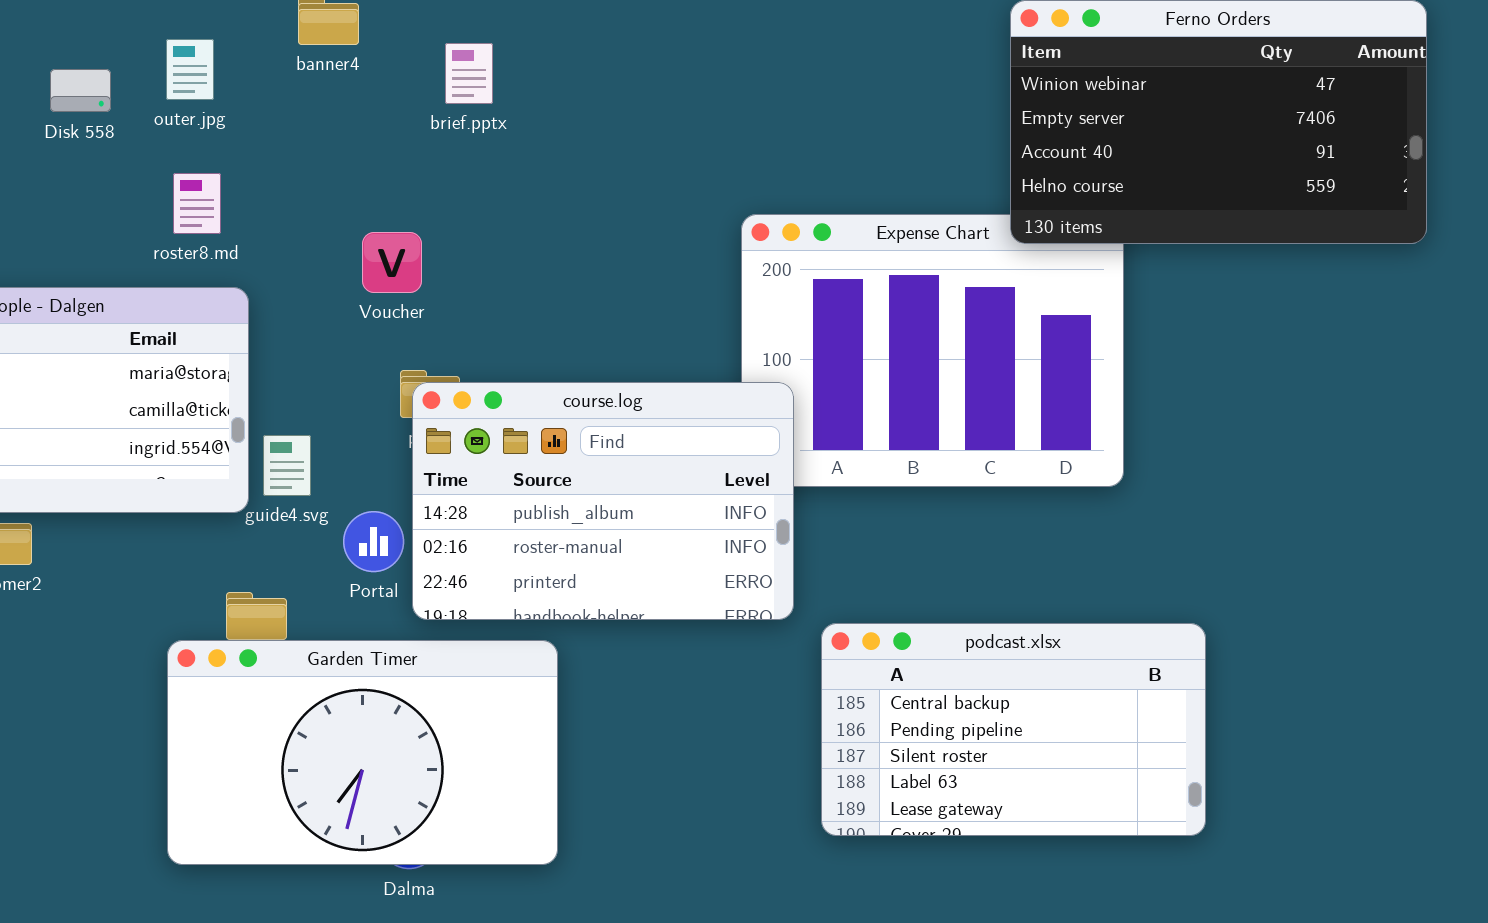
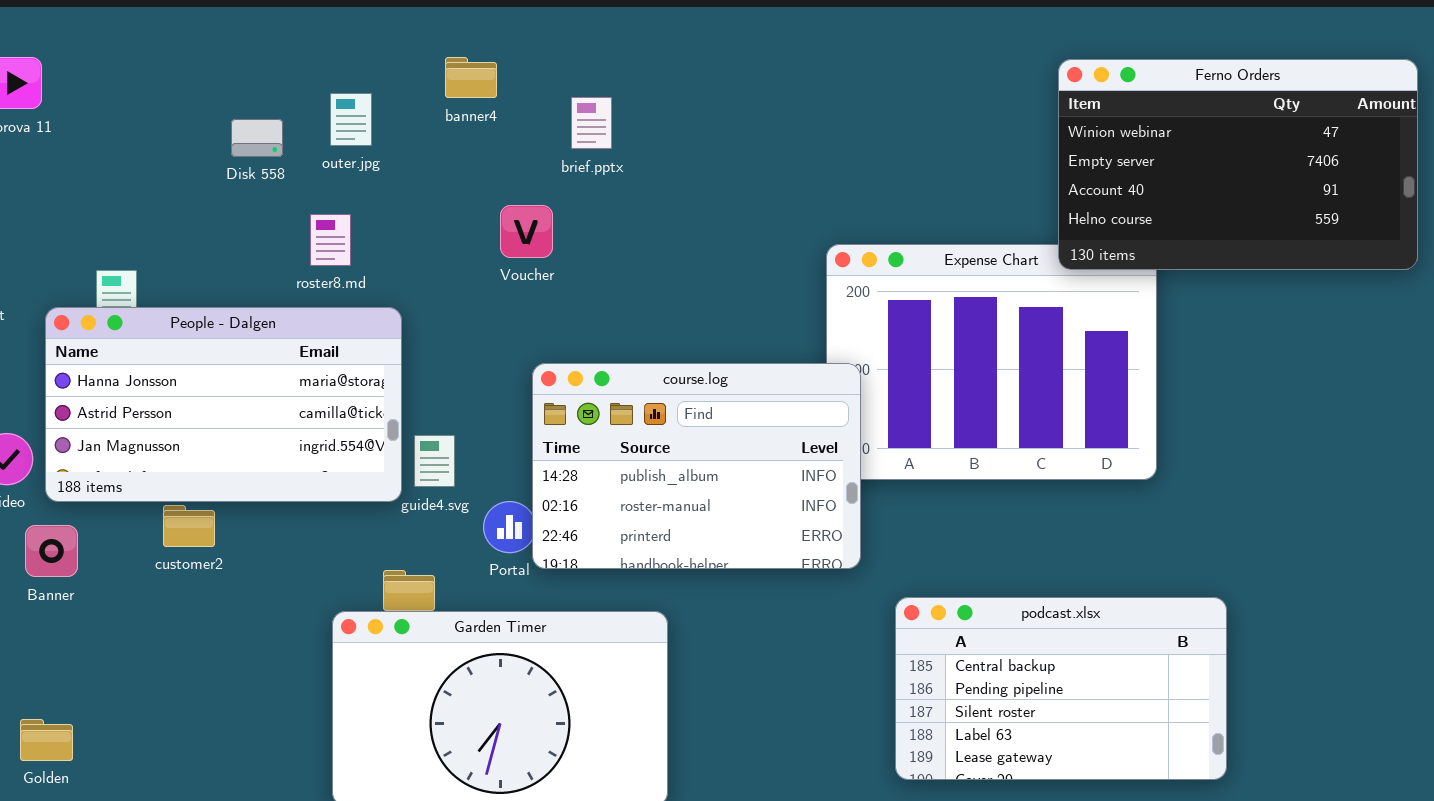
roster8.md: [173,173,221,234] -> [310,214,351,266], moved
Voucher: [362,232,422,293] -> [500,205,553,258], moved
course.log: [412,382,794,620] -> [532,363,861,569], moved

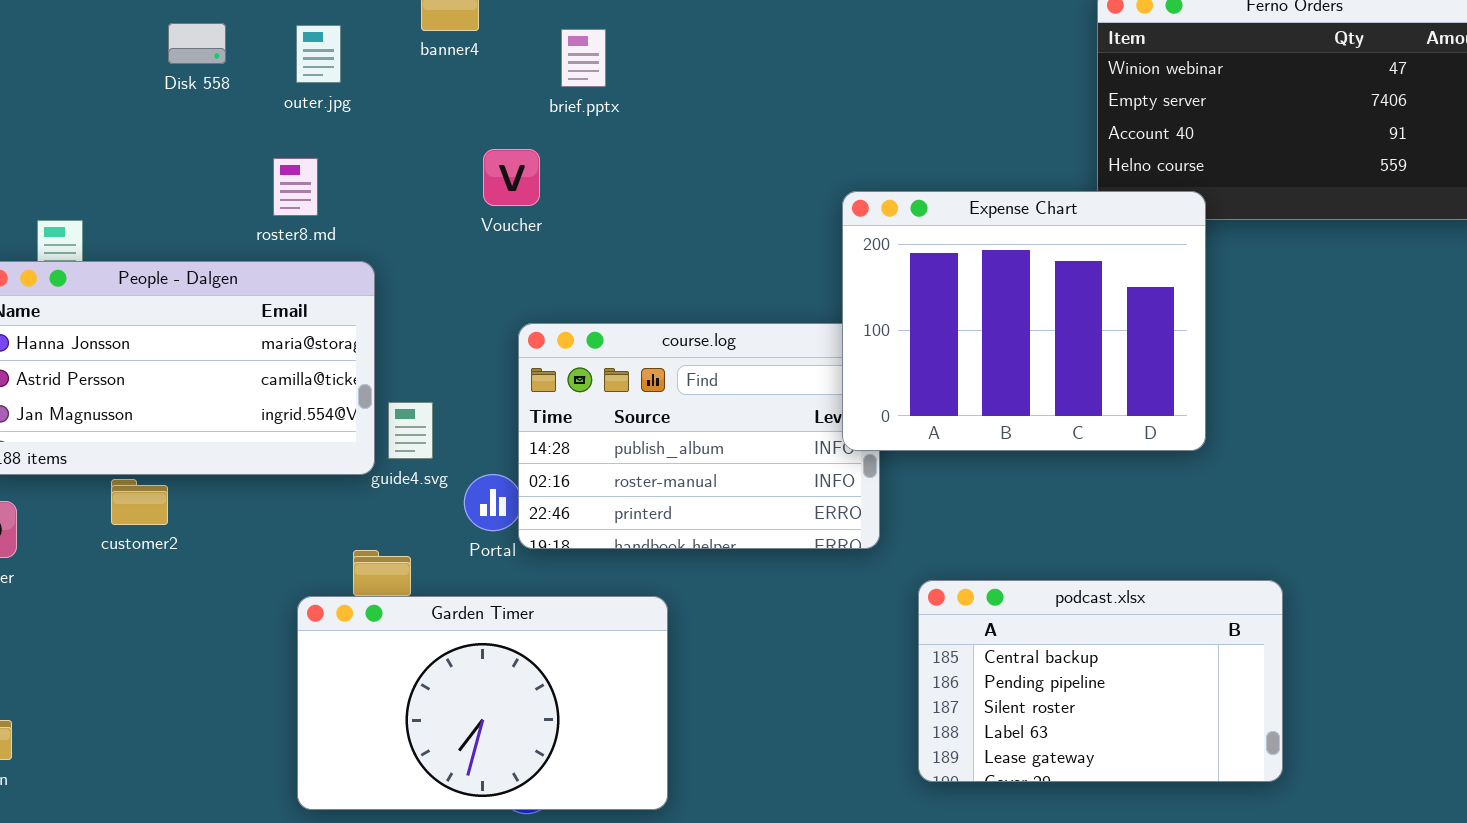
Disk 558: [231,119,283,157] -> [168,23,226,64], moved
Expense Chart: [826,244,1157,480] -> [842,191,1206,451], raised

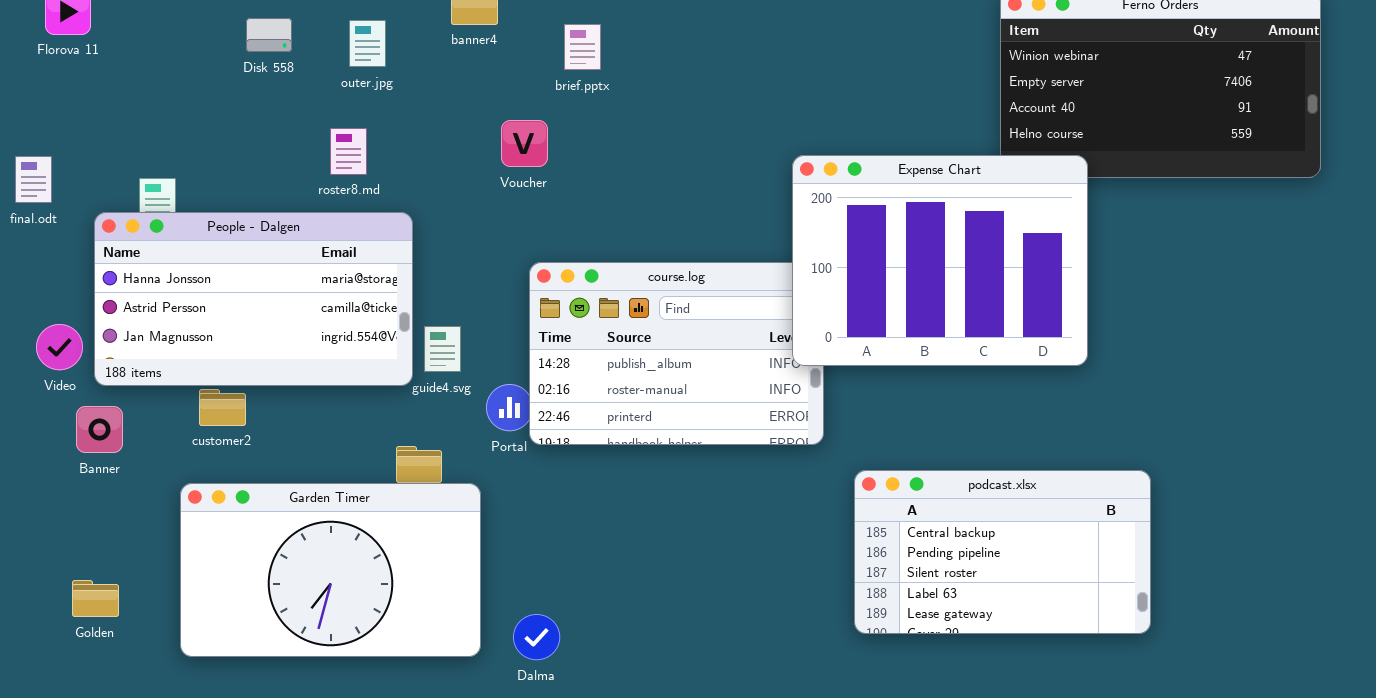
Garden Timer: [297,596,668,810] -> [180,483,481,657], moved

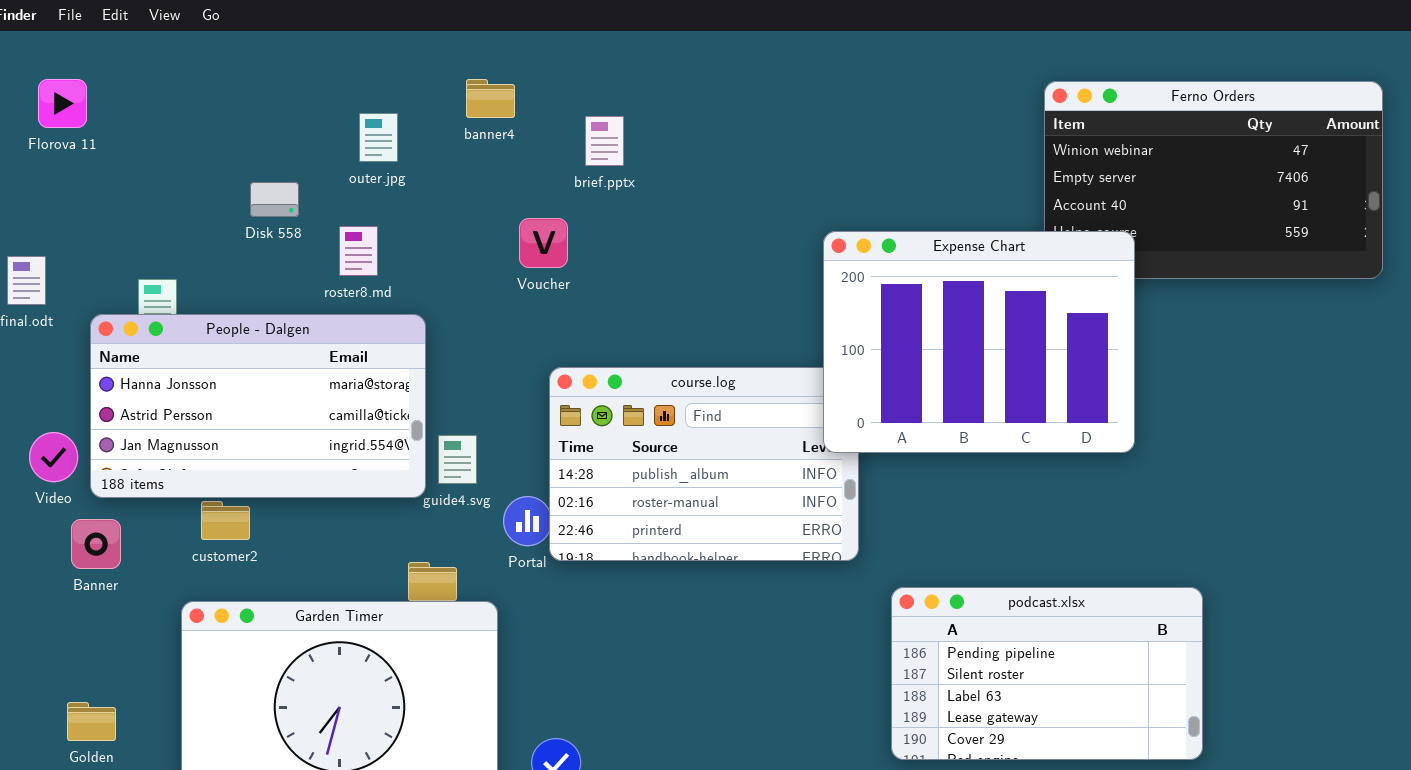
Disk 558: [246,18,292,52] -> [250,182,299,217], moved
Expense Chart: [792,155,1088,366] -> [823,231,1135,453], moved
podcast.xlsx: [854,470,1151,634] -> [891,587,1203,760], scrolled down 1 row

